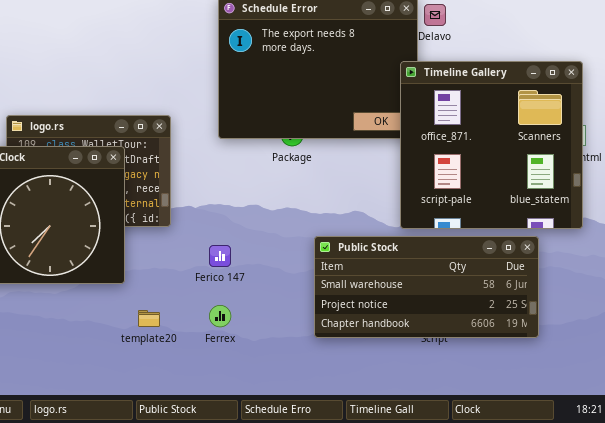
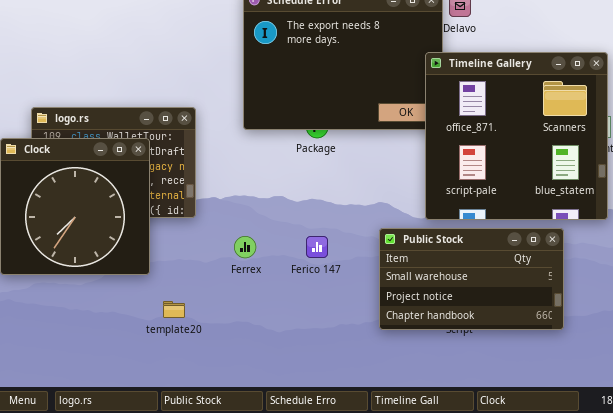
Public Stock: [314,236,539,338] -> [379,228,564,330], resized
Ferico 147: [209,245,231,267] -> [306,236,328,258], moved
Ferrex: [209,305,231,327] -> [234,236,256,258], moved

